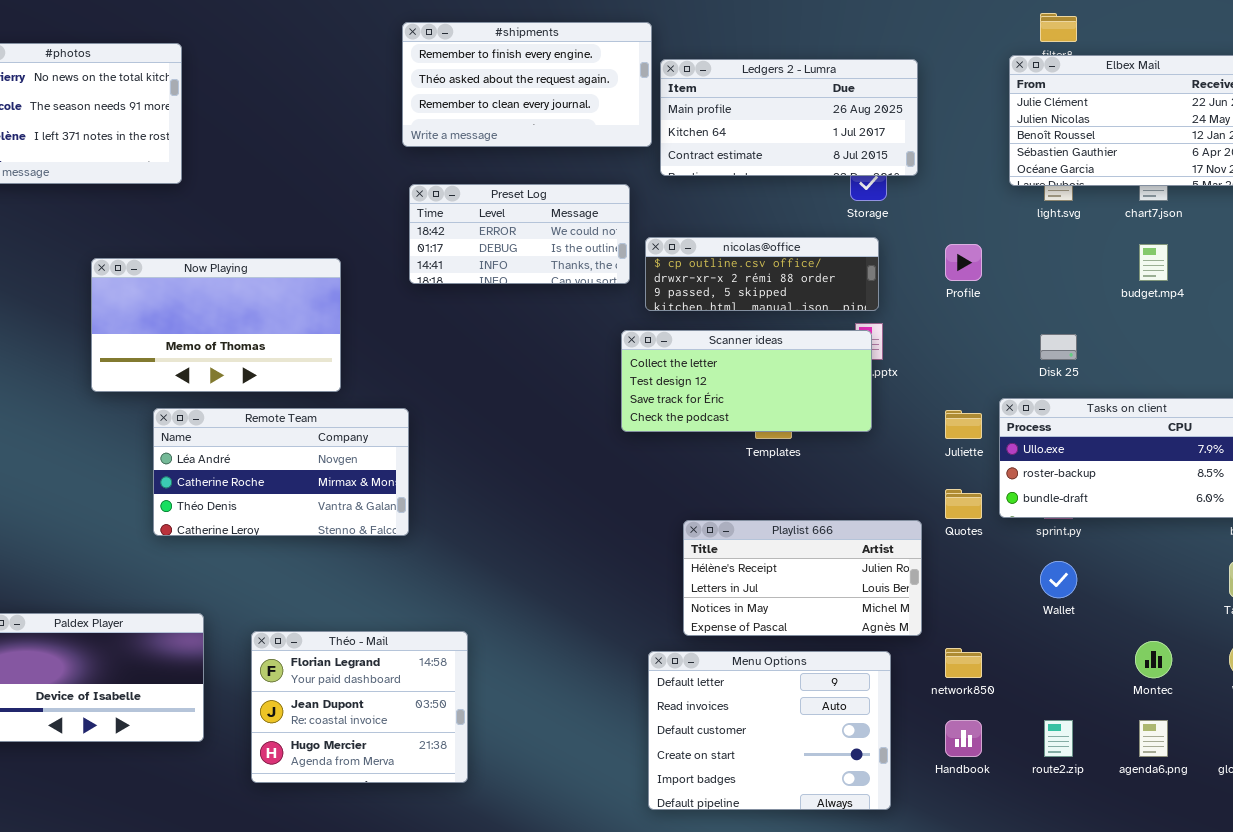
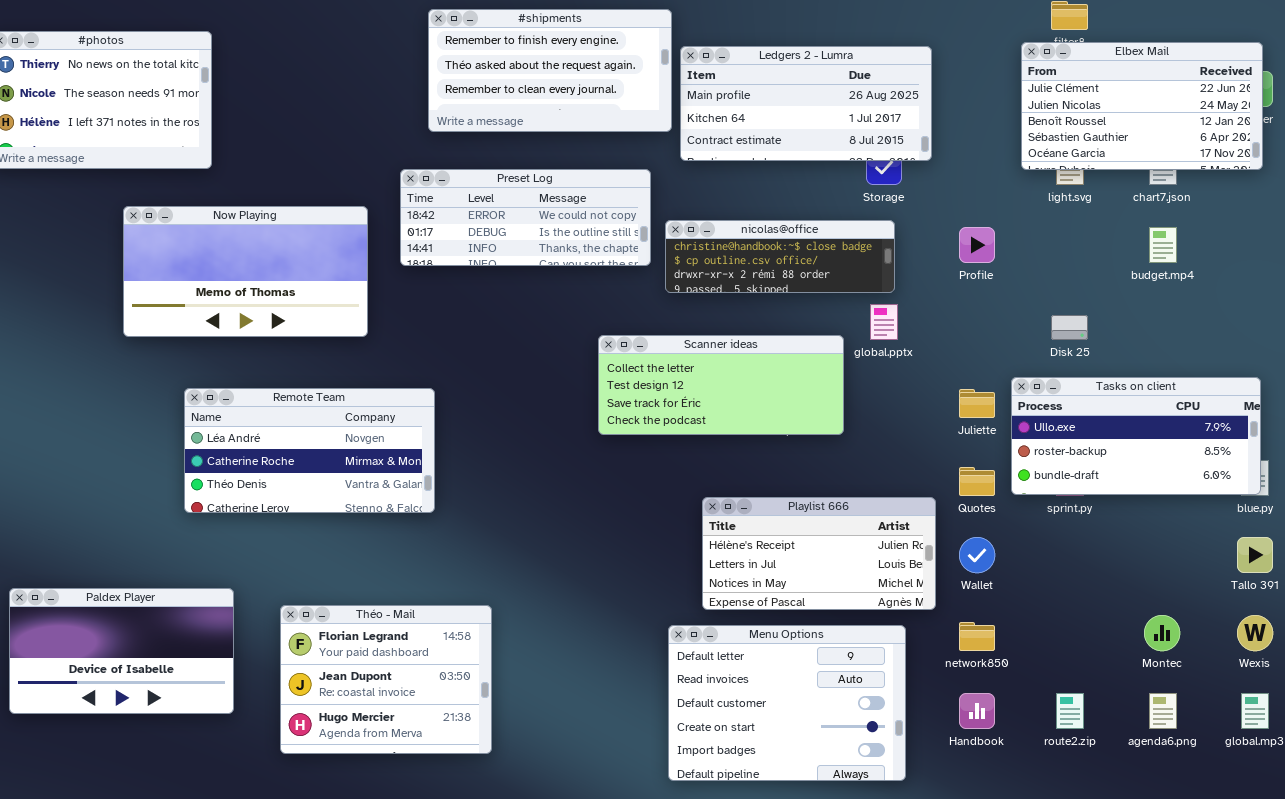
Preset Log: [409,184,630,284] -> [400,169,651,266], resized
nicolas@office: [645,237,879,311] -> [665,220,895,293], scrolled up 1 row
Now Playing: [91,258,341,392] -> [123,206,368,337], moved
Scanner ideas: [621,330,872,432] -> [598,335,844,435], moved
Wallet: [1040,561,1077,598] -> [959,537,995,573], moved

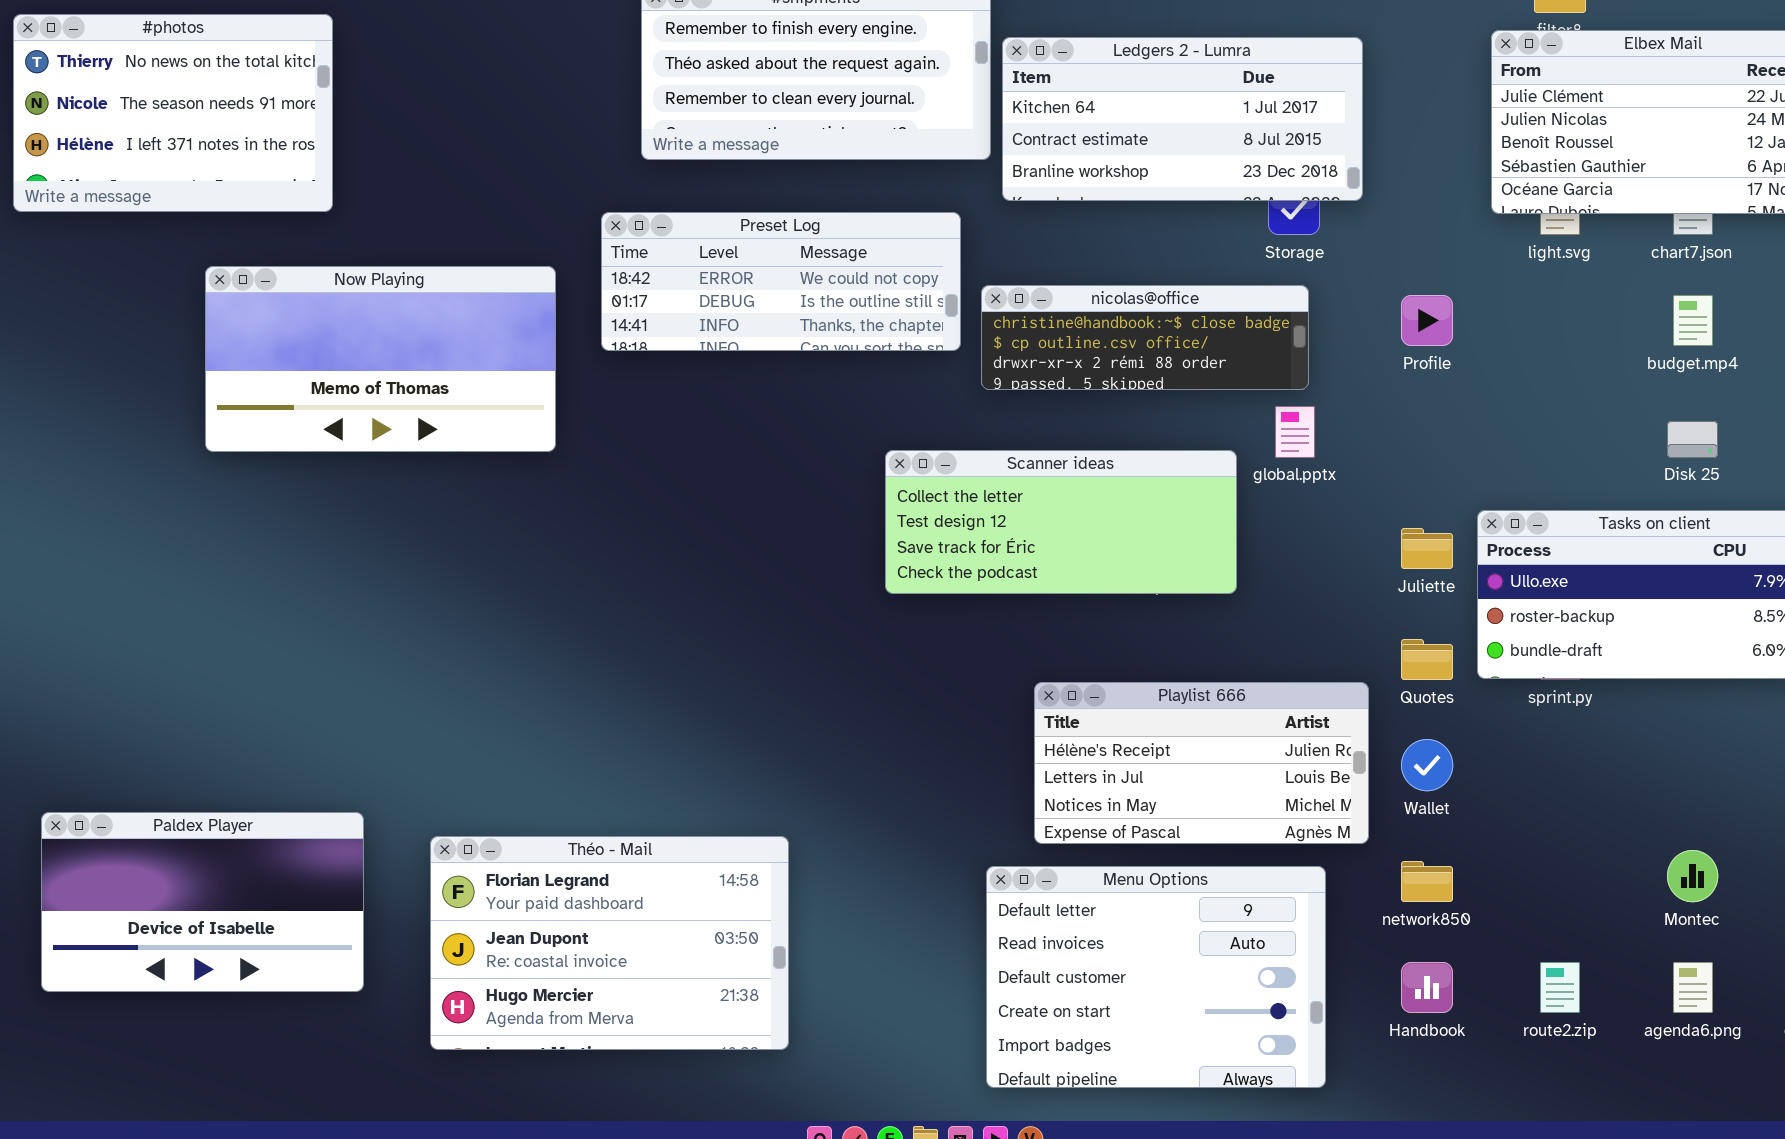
Ledgers 2 - Lumra: [680,46,932,161] -> [1002,37,1363,201], scrolled down 1 row
Disk 25: [1051,315,1088,340] -> [1667,421,1718,458], moved
Remote Team: [184,388,435,513] -> none, closed
Théo - Mail: [280,605,492,754] -> [430,836,789,1050], resized

